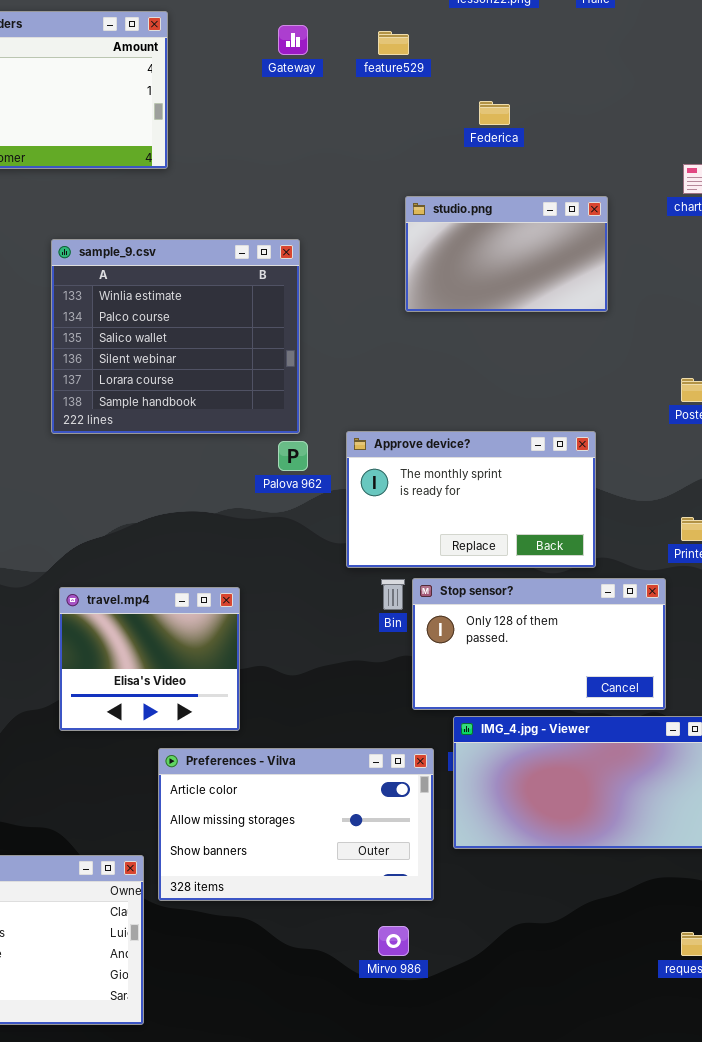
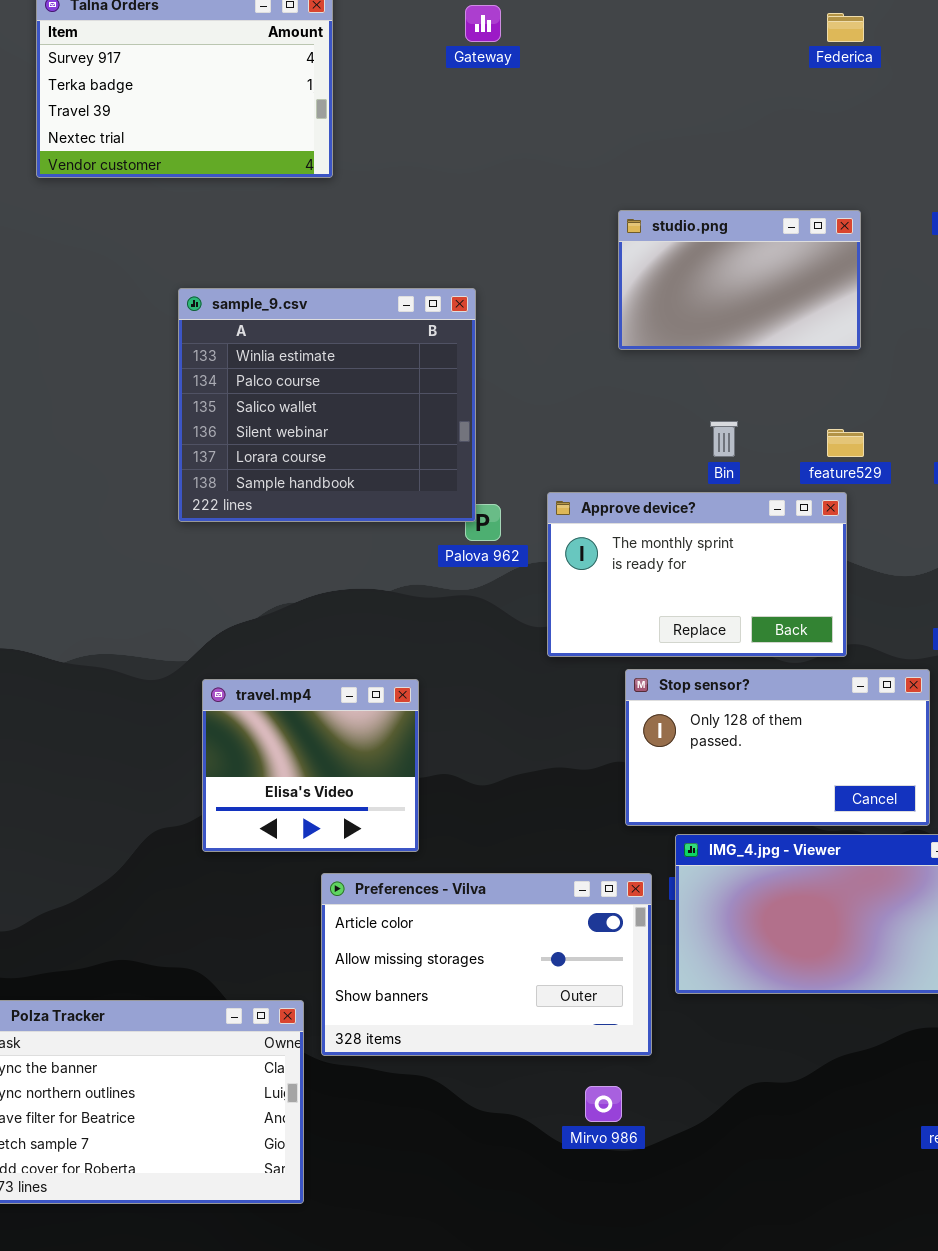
feature529: [378,31,409,55] -> [827,429,864,457], moved
Federica: [479,101,510,125] -> [827,13,864,42], moved
sample_9.csv: [51,239,300,434] -> [178,288,476,522], moved
Bin: [381,579,405,610] -> [710,421,738,457], moved

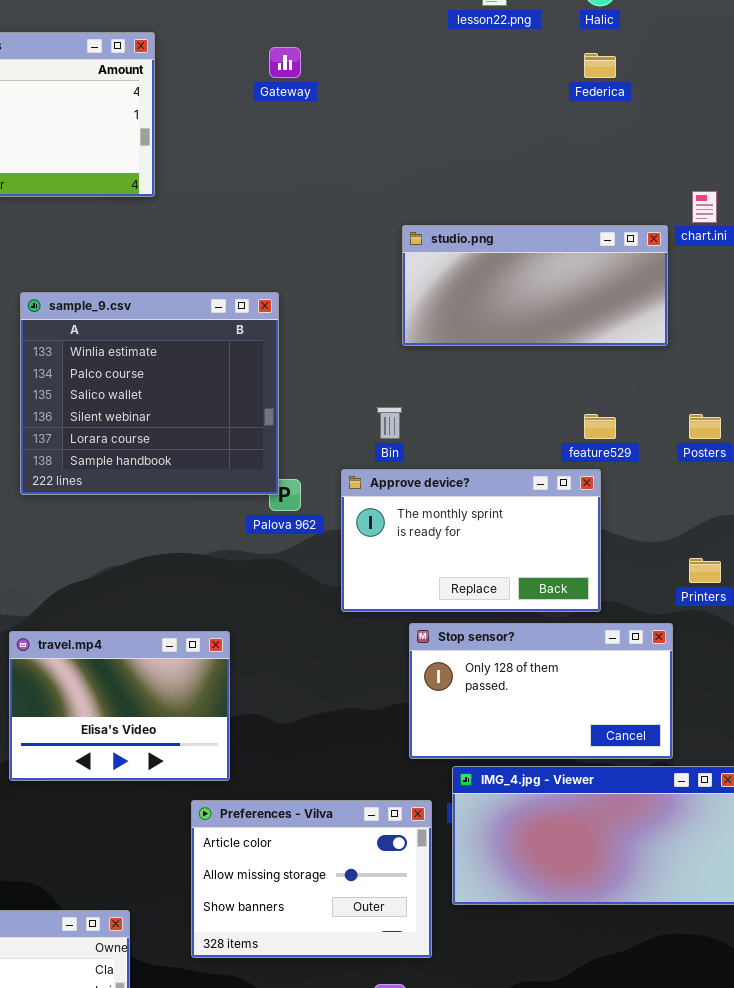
studio.png: [618,210,861,350] -> [402,225,668,346], resized
Bin: [710,421,738,457] -> [377,407,402,439], moved
travel.mp4: [202,679,419,852] -> [9,631,230,781], resized
Preferences - Vilva: [321,873,652,1056] -> [191,800,432,958], resized

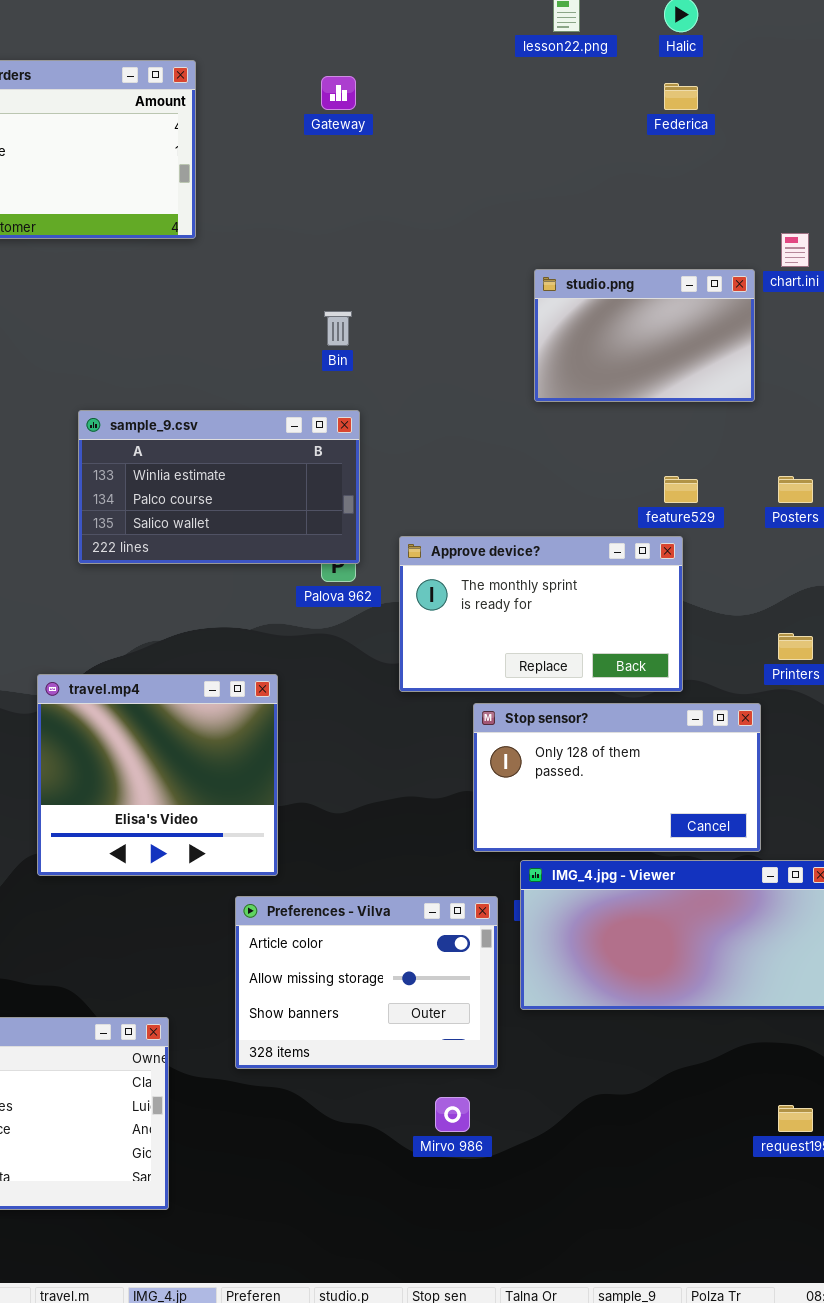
studio.png: [402,225,668,346] -> [534,269,755,402], resized
sample_9.csv: [20,292,279,495] -> [78,410,360,564], moved, resized
Bin: [377,407,402,439] -> [324,311,352,346], moved
travel.mp4: [9,631,230,781] -> [37,674,278,876], resized

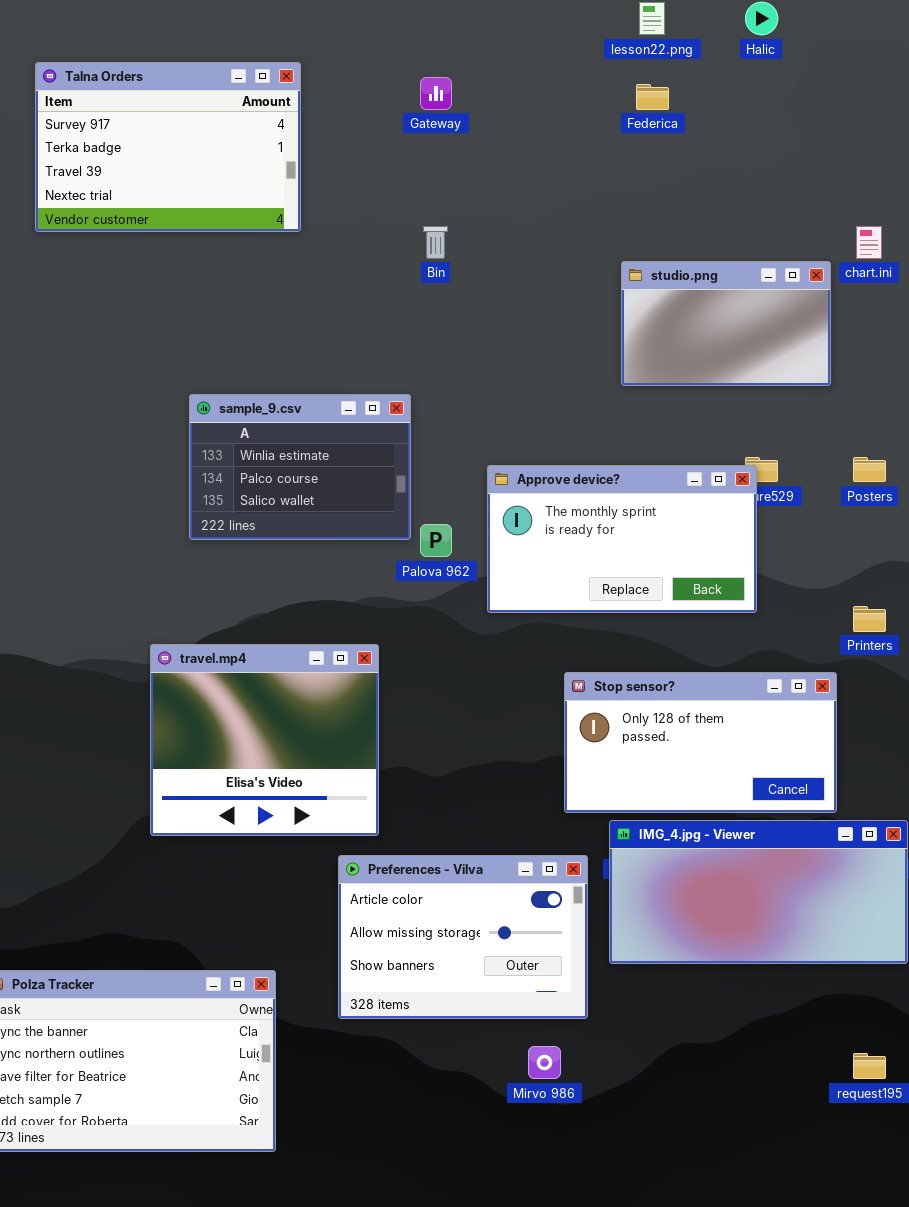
Federica: [664,83,698,110] -> [636,84,669,110], moved
Bin: [324,311,352,346] -> [423,226,448,259], moved
sample_9.csv: [78,410,360,564] -> [189,394,411,540], resized
Approve device?: [399,536,683,692] -> [487,465,757,613], moved

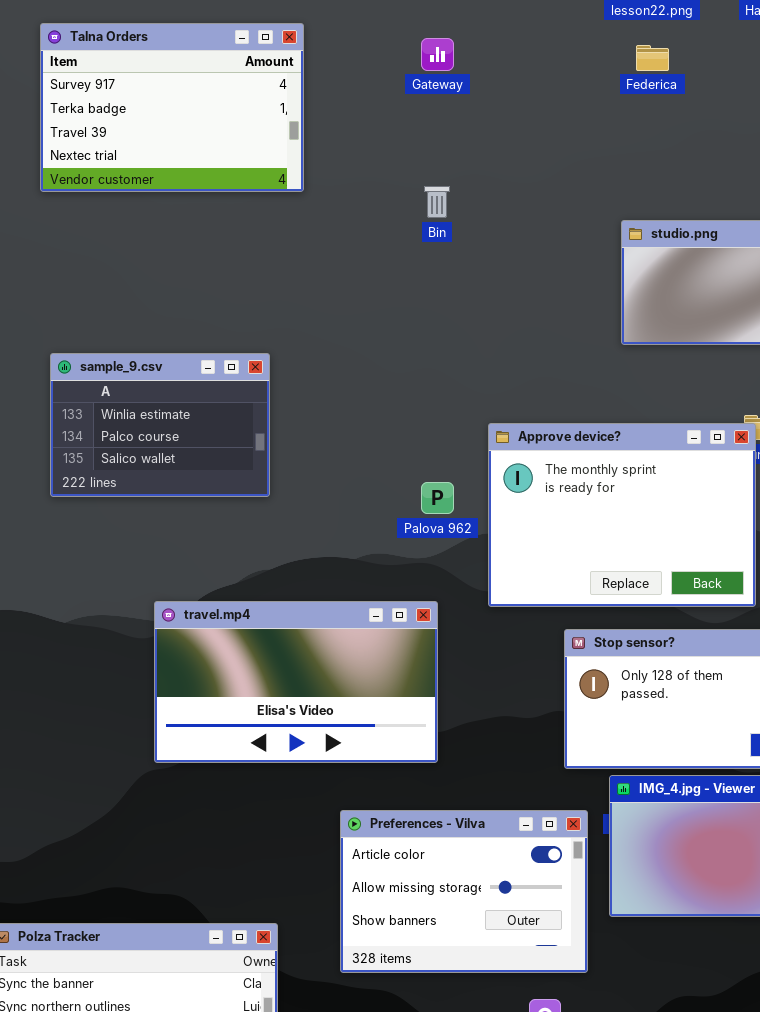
sample_9.csv: [189,394,411,540] -> [50,353,270,497], moved
Approve device?: [487,465,757,613] -> [488,423,756,607], resized
travel.mp4: [150,644,379,836] -> [154,601,438,763], resized

